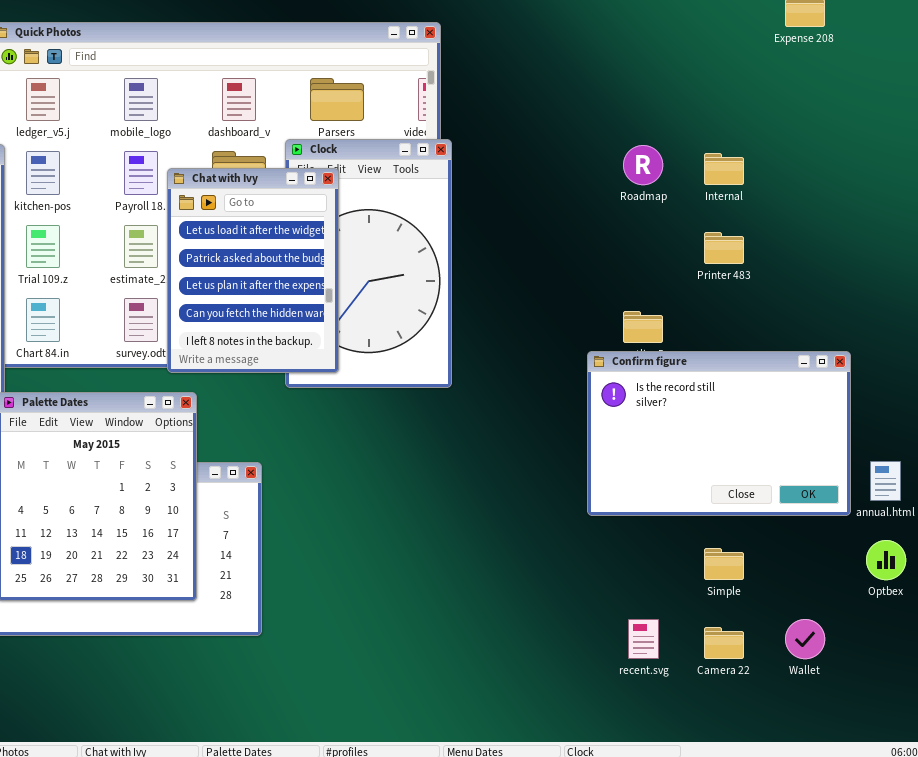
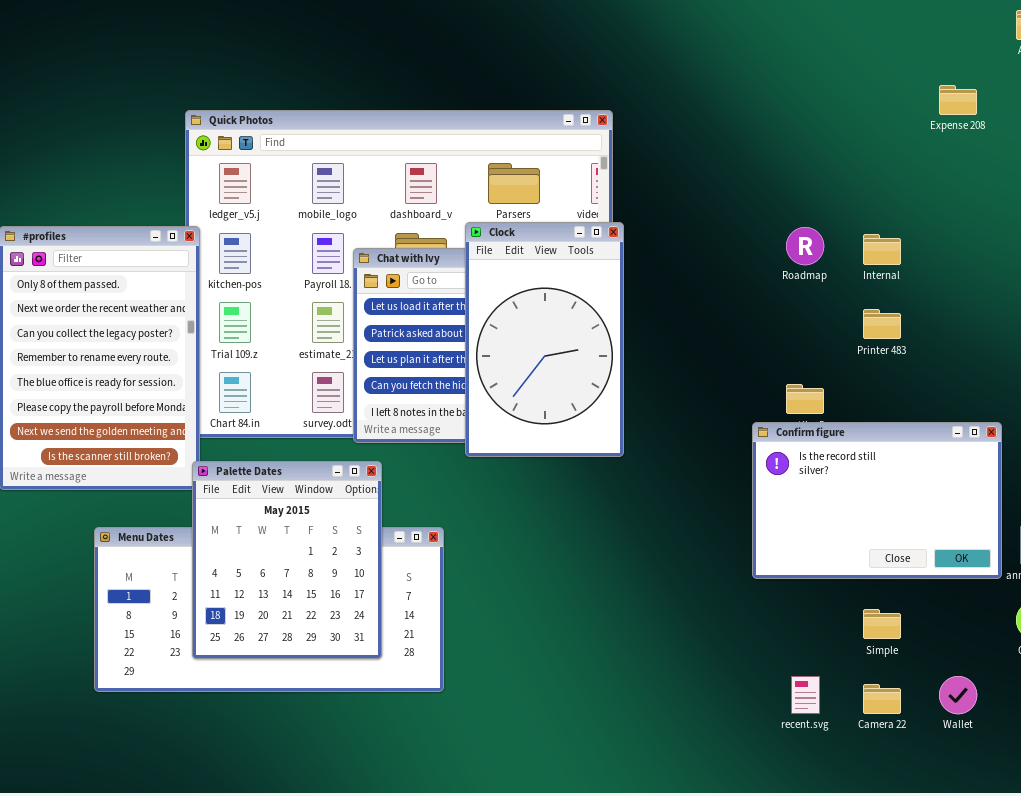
Clock: [285,139,452,388] -> [465,222,624,457], raised

